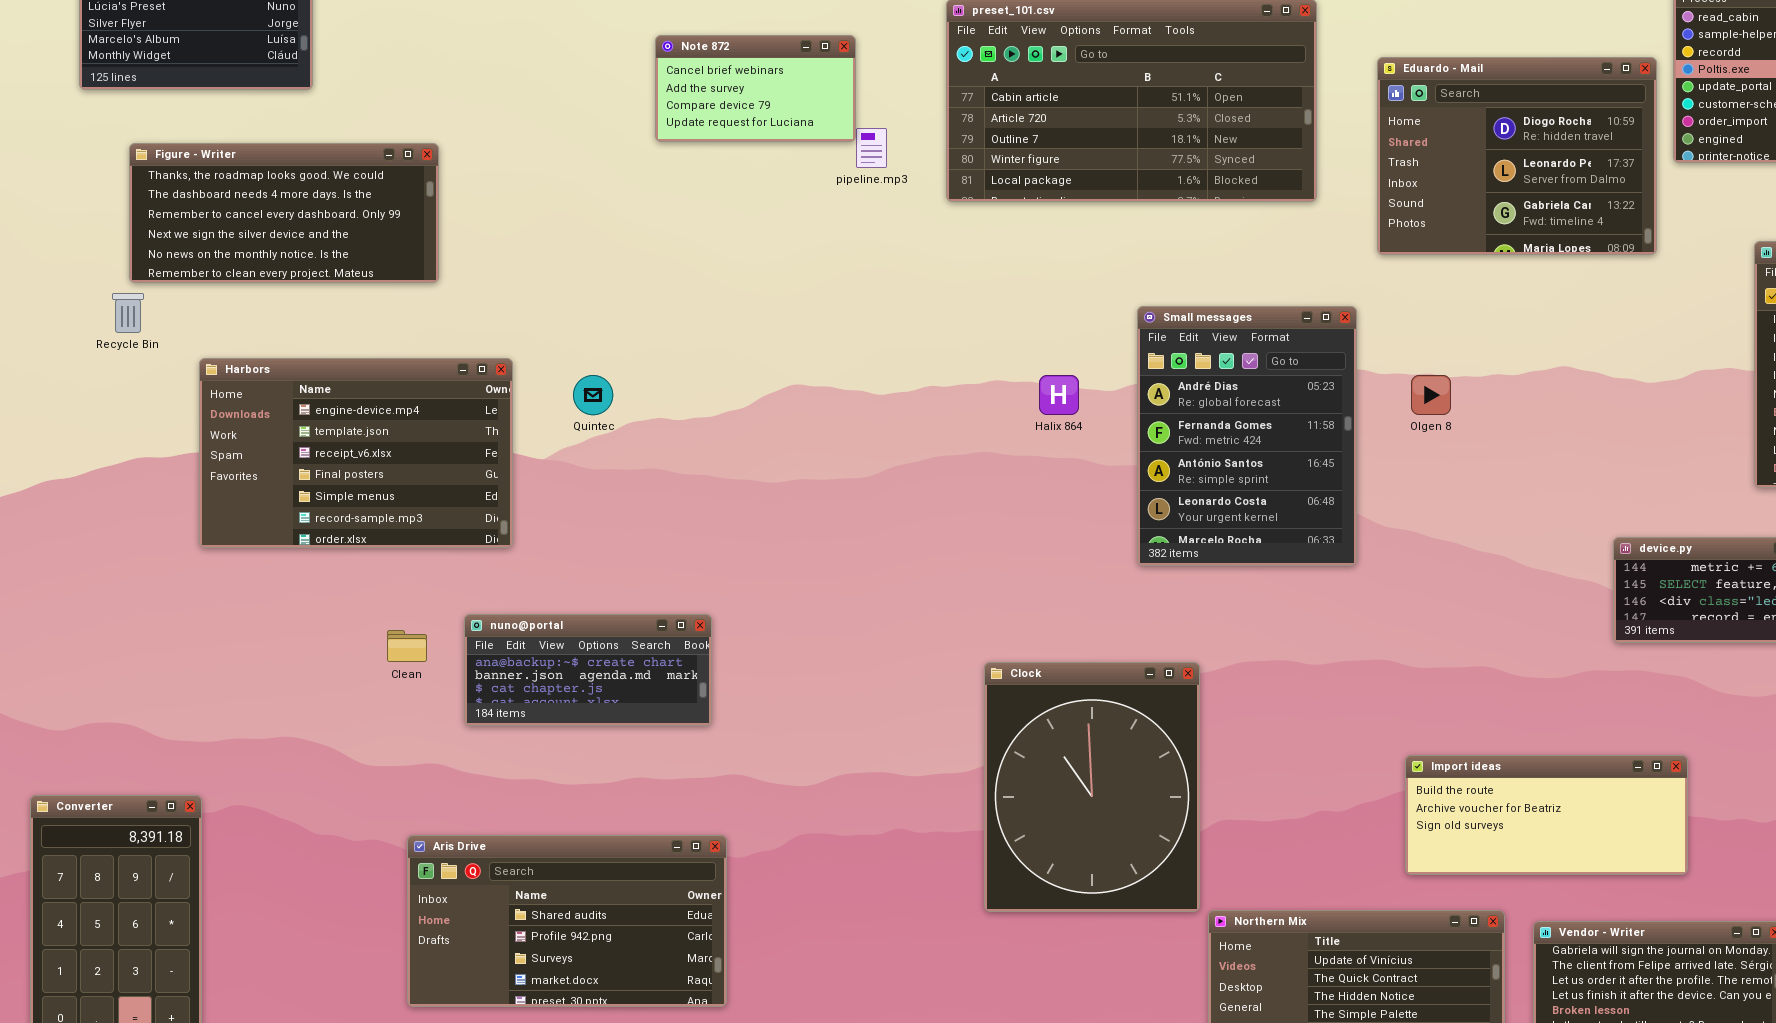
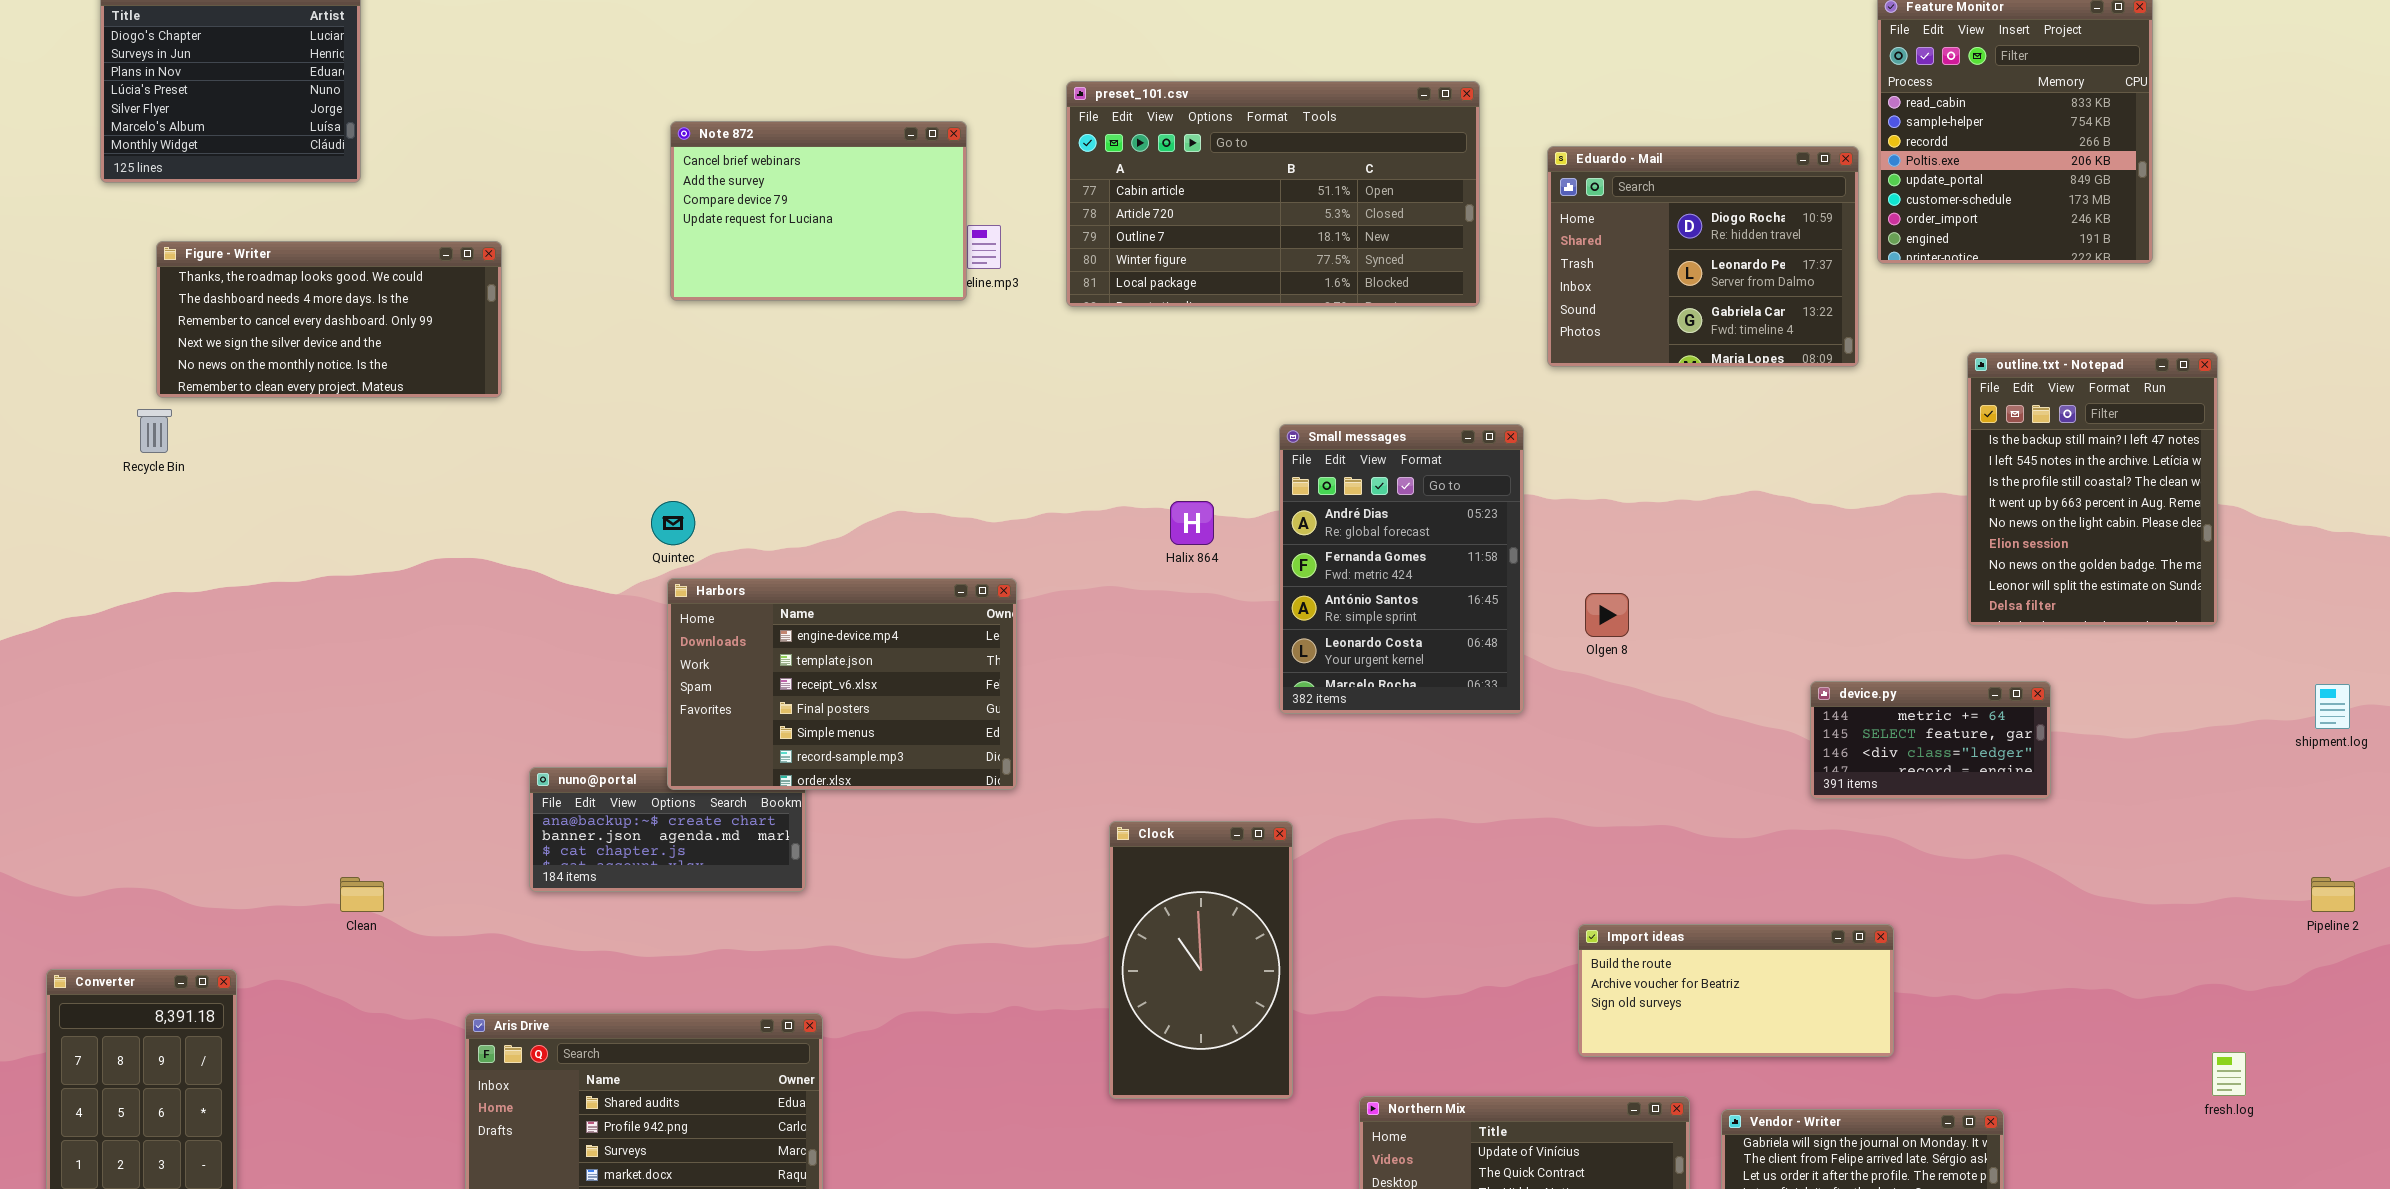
Note 872: [655,35,856,142] -> [670,121,967,301], resized
Harbors: [199,358,513,548] -> [667,578,1017,790], moved
Olgen 8: [1411,375,1451,415] -> [1585,593,1629,637], moved
Clean: [387,630,427,662] -> [340,877,384,912], moved
Clock: [984,662,1200,912] -> [1109,821,1293,1099], resized

